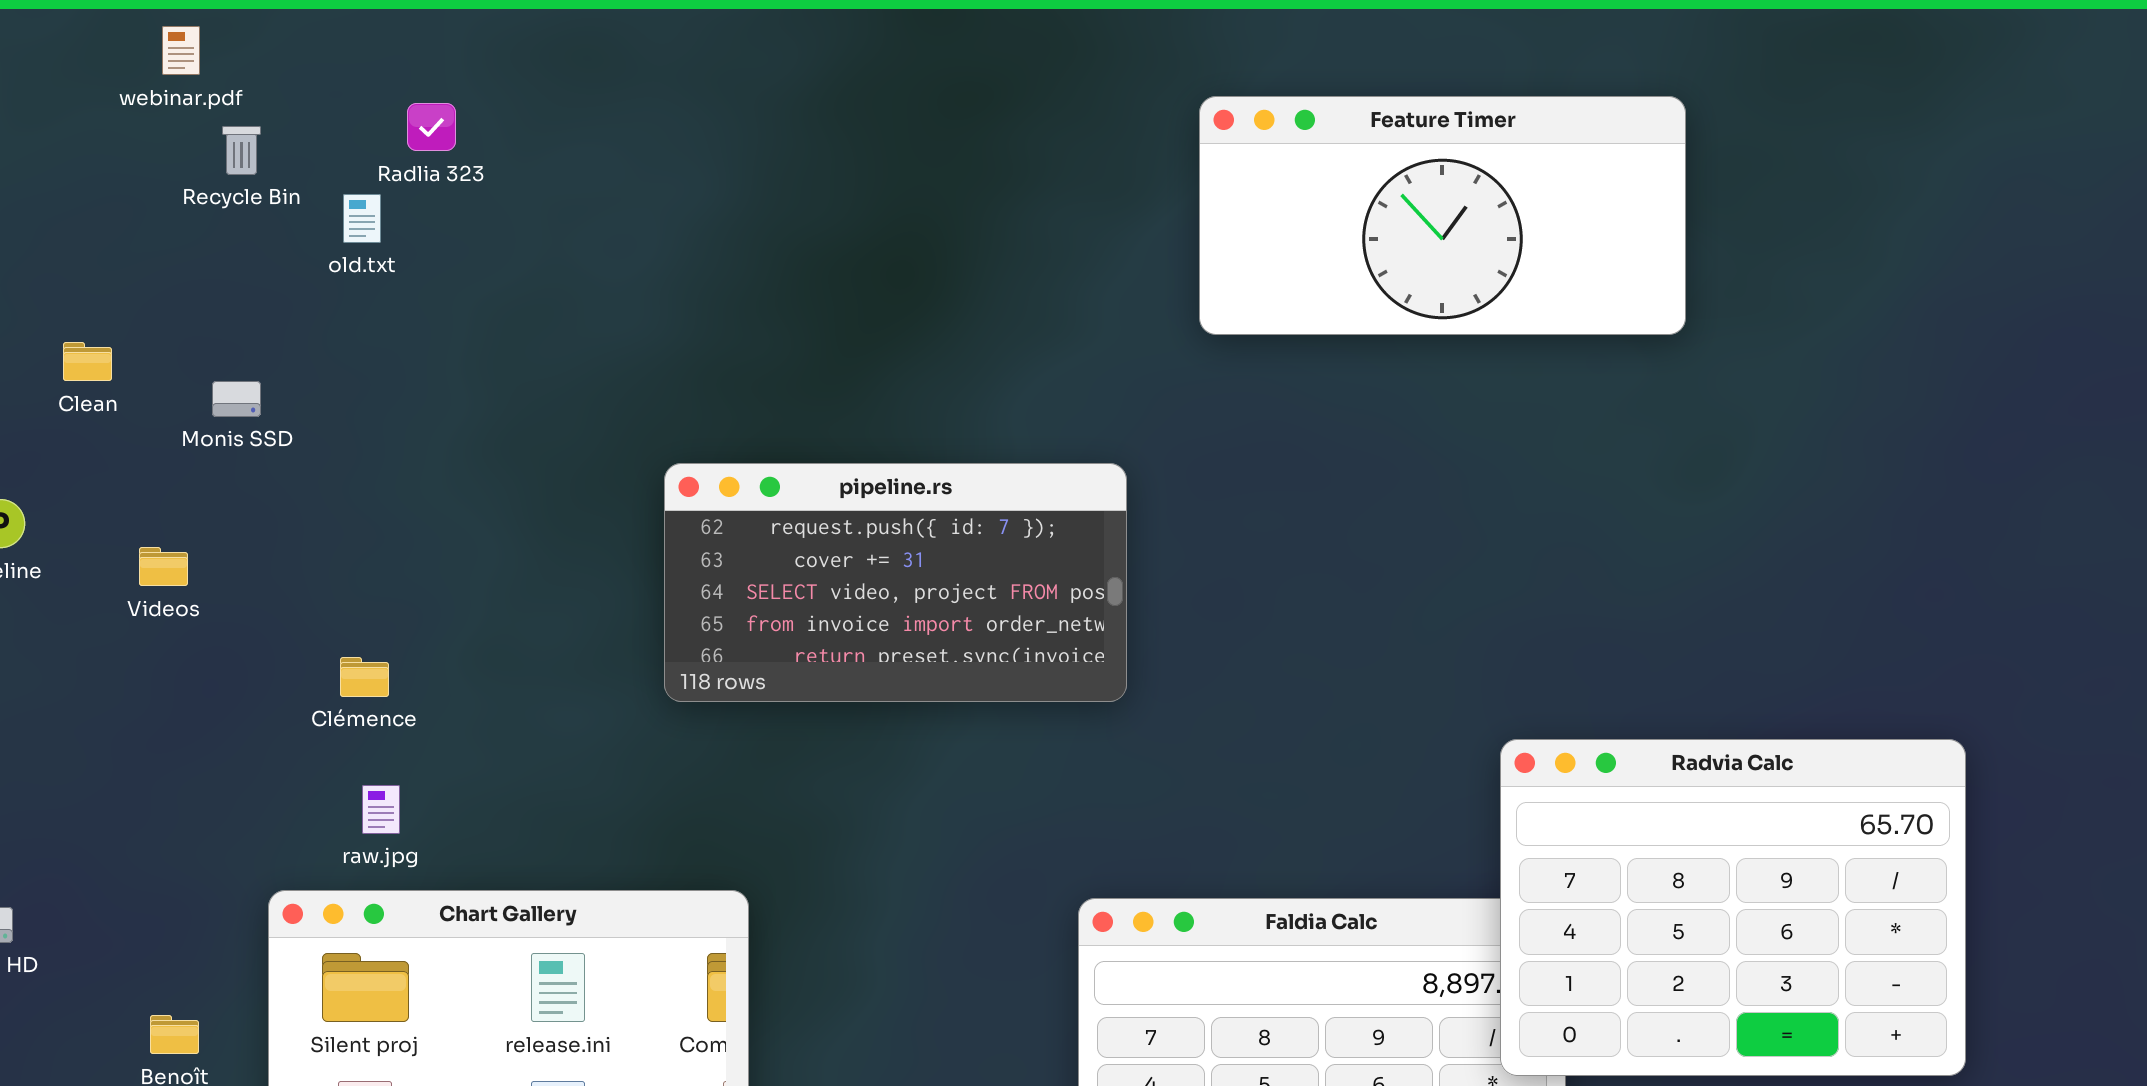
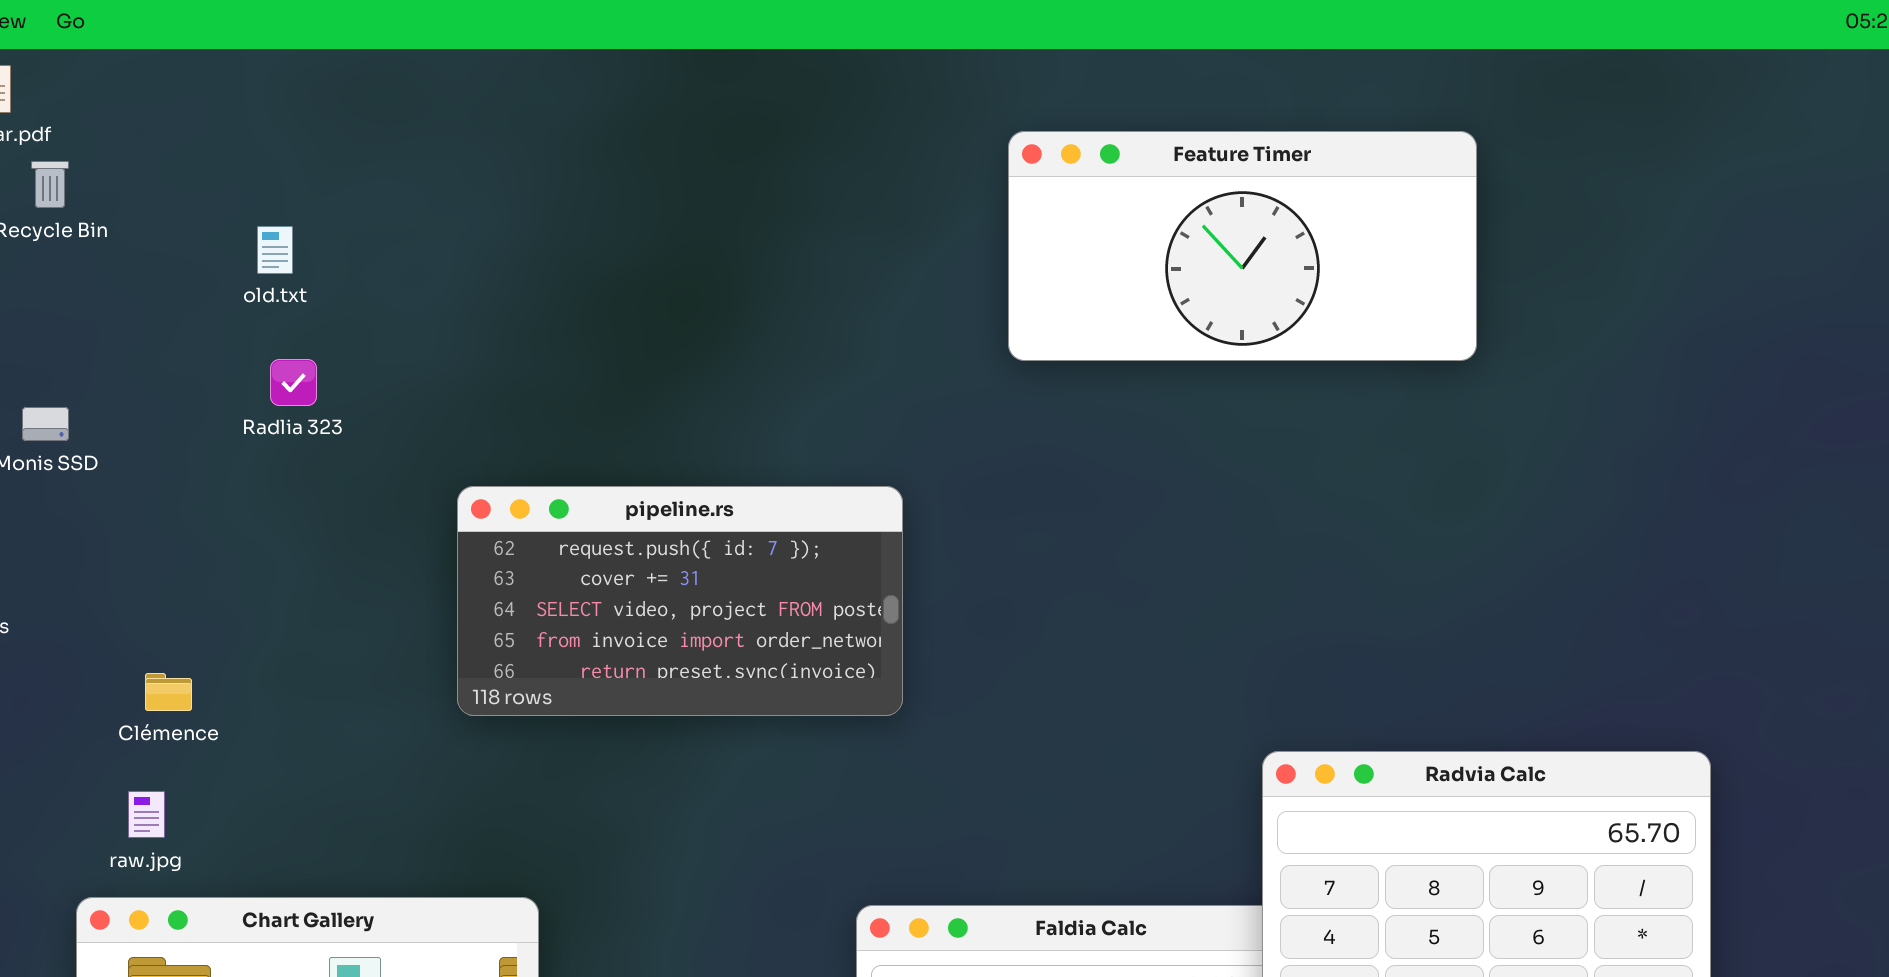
Feature Timer: [1199,96,1686,335] -> [1008,131,1477,361], moved
Radlia 323: [407,103,456,151] -> [270,359,317,406], moved
old.txt: [343,194,381,243] -> [257,226,293,274], moved
raw.jpg: [362,785,400,834] -> [128,791,165,838], moved

